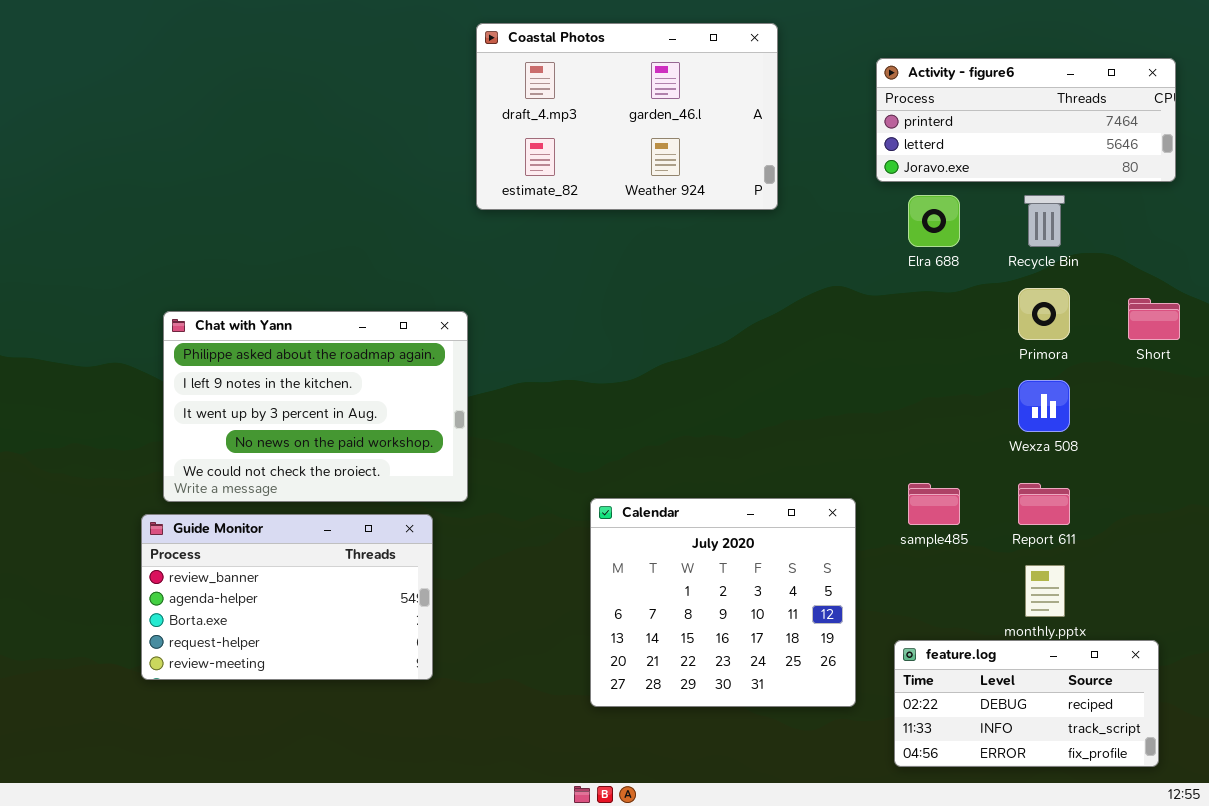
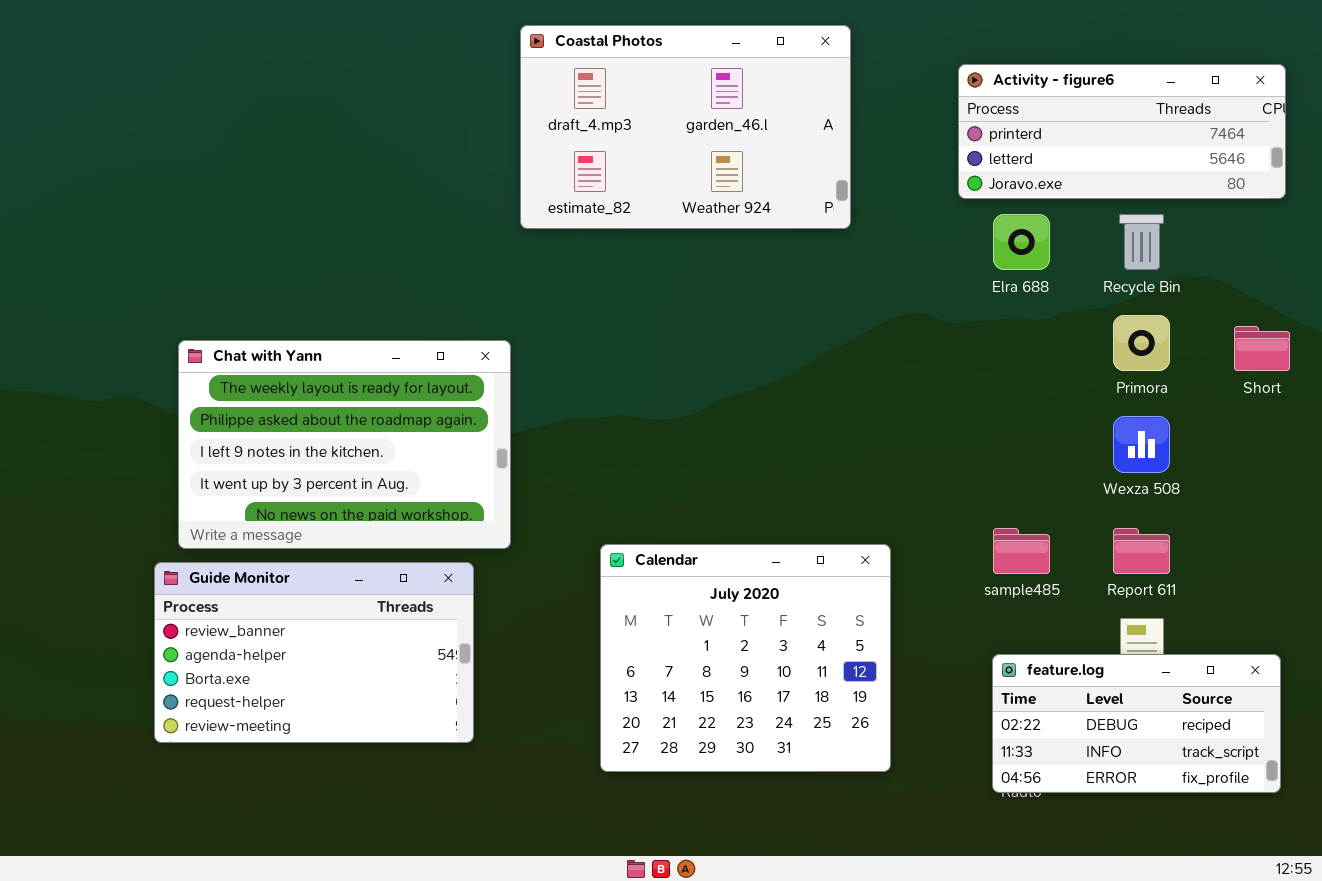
Chat with Yann: [163,311,468,502] -> [178,340,511,549], scrolled up 1 row
Calendar: [590,498,856,707] -> [600,544,891,772], moved
feature.log: [894,640,1159,767] -> [992,654,1281,793], moved

